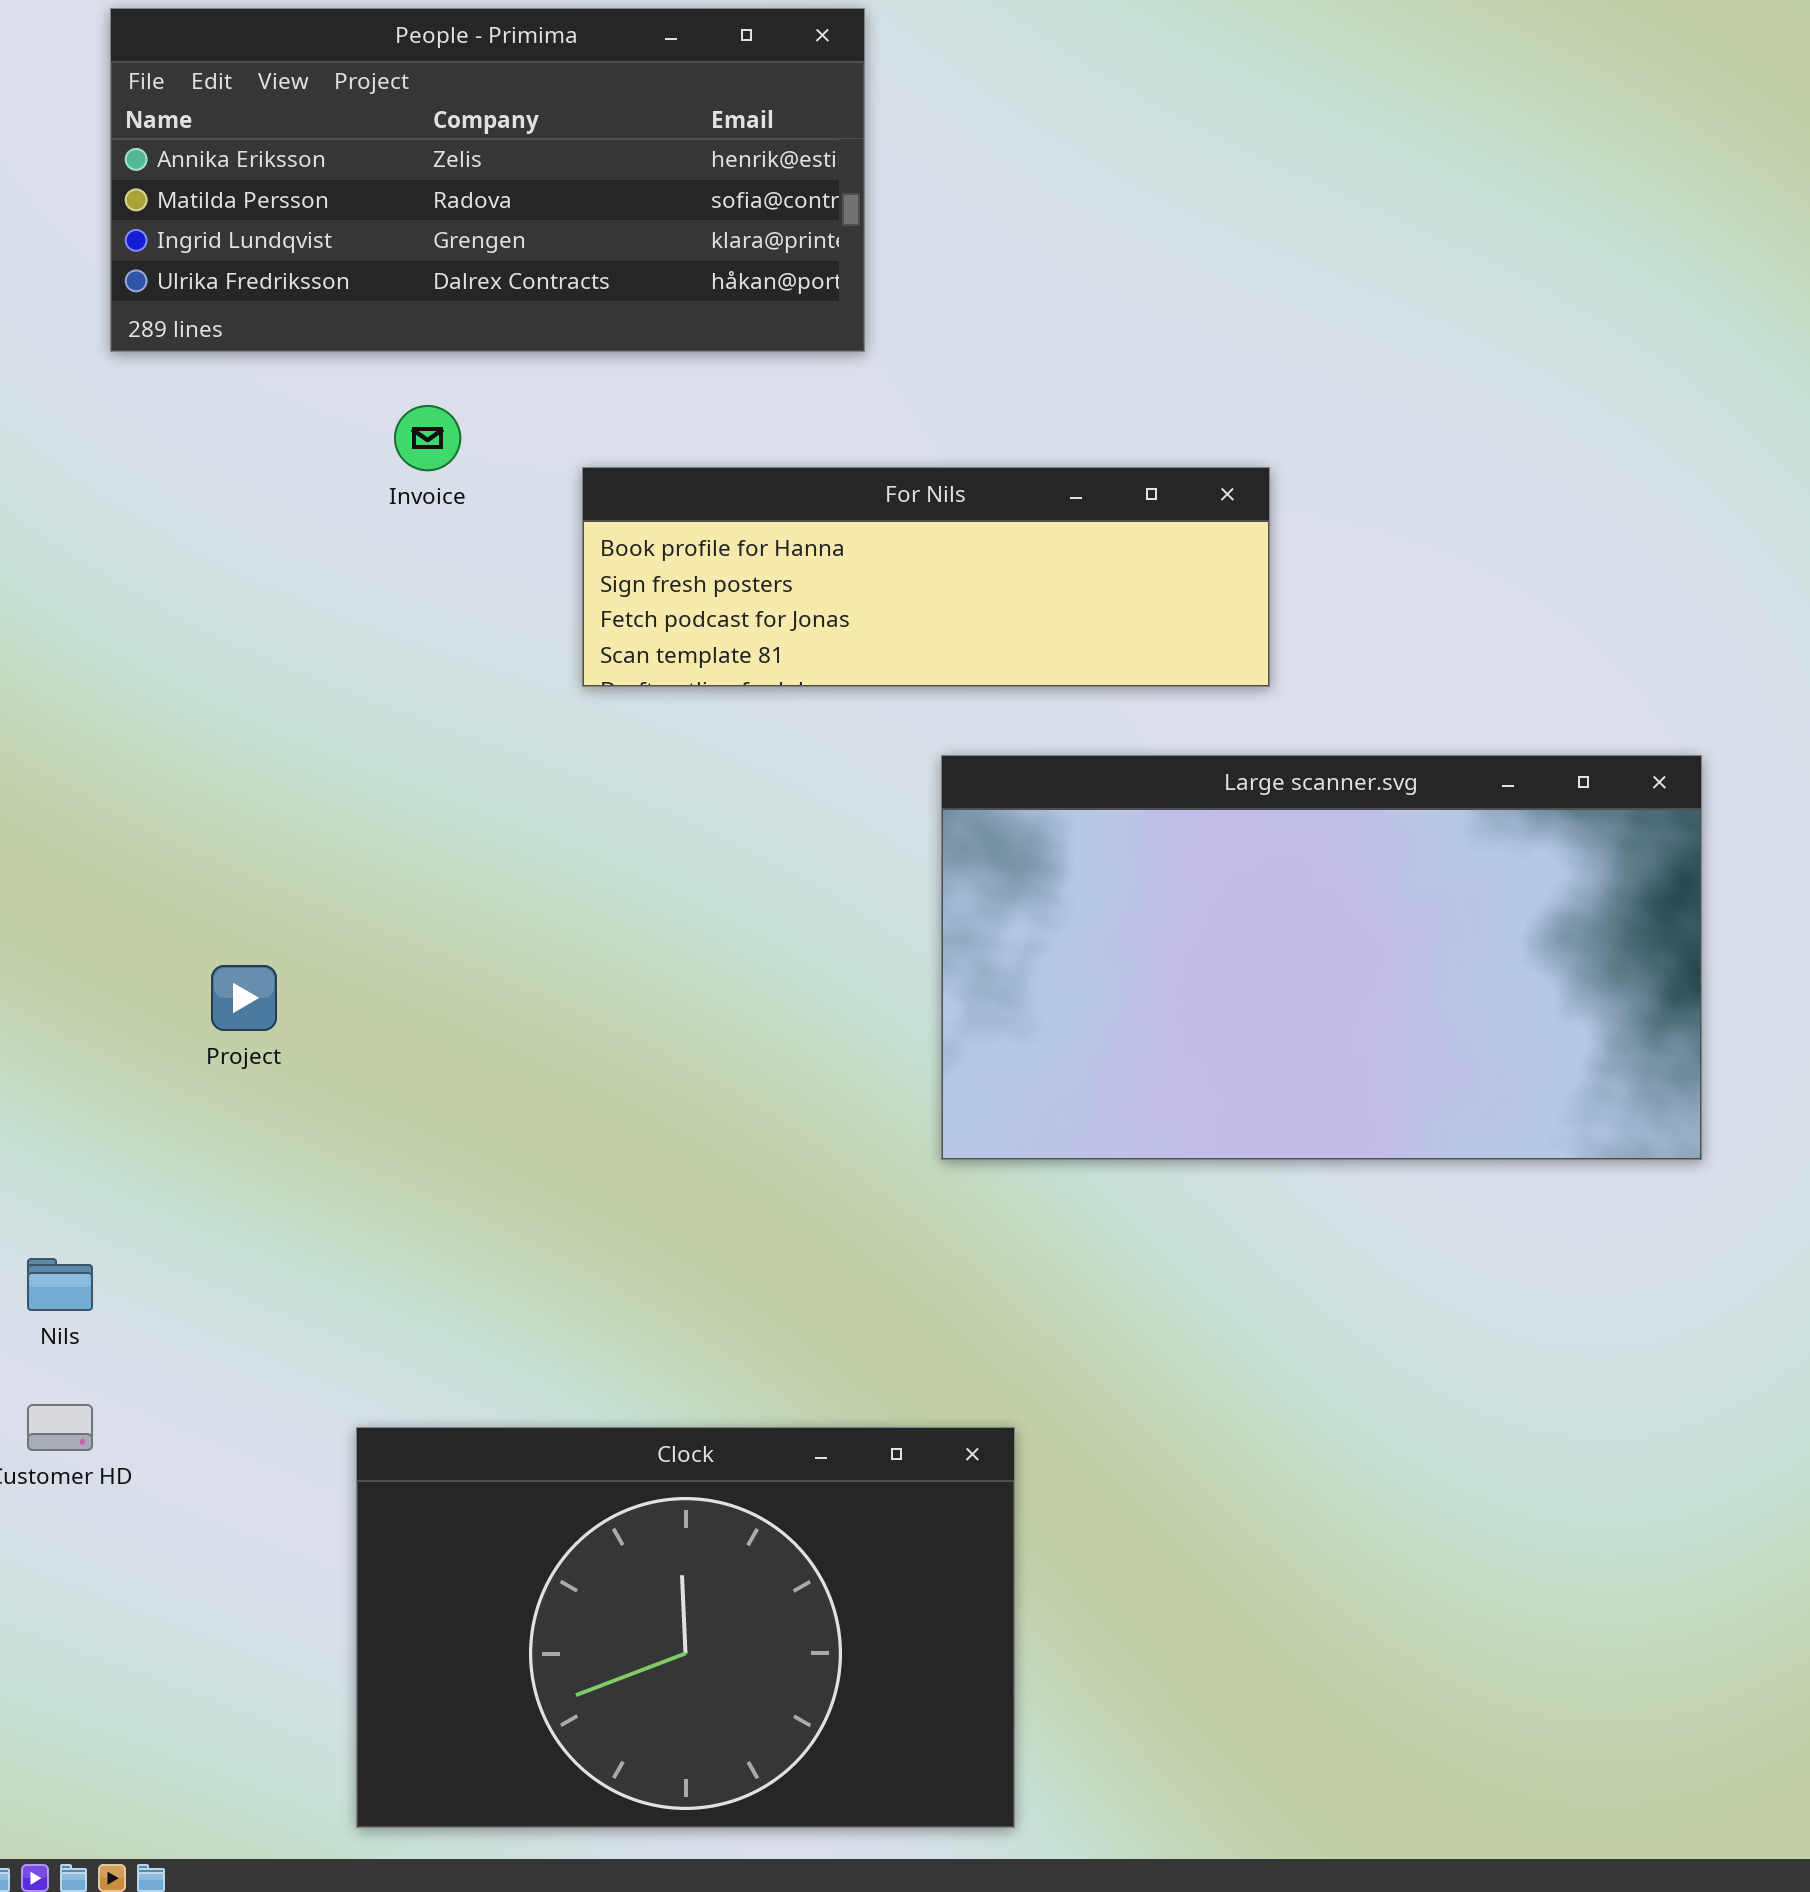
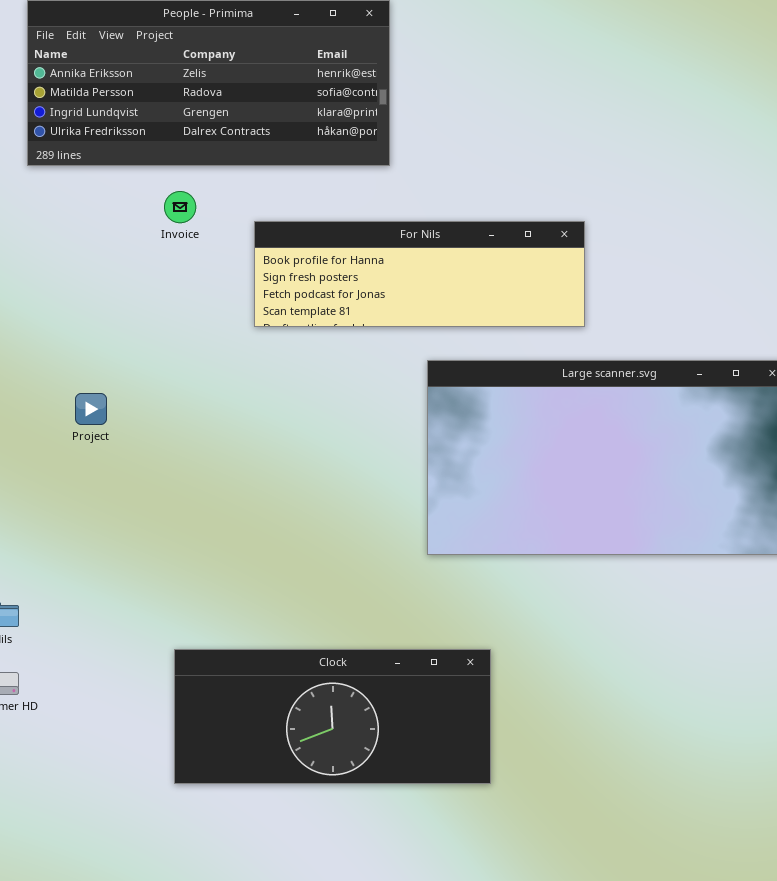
Project: [211,965,277,1031] -> [75,393,107,425], moved
Clock: [356,1427,1015,1828] -> [174,649,491,784], moved, resized

